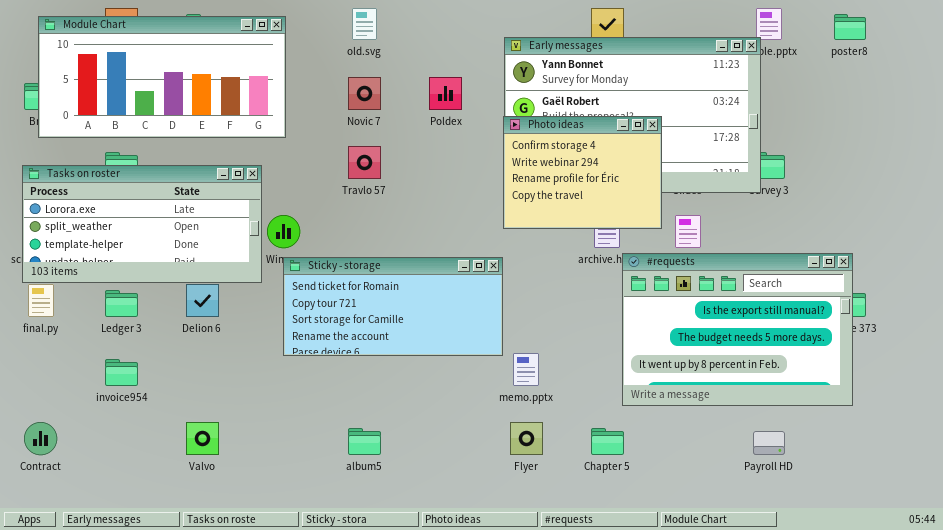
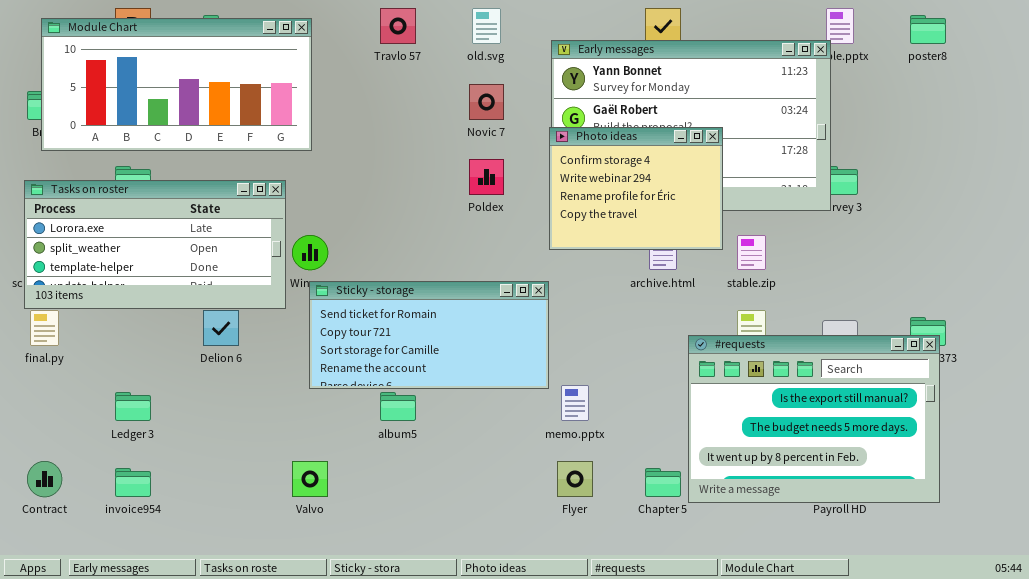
old.svg: [352,8,377,40] -> [472,8,501,44], moved
Novic 7: [348,77,381,110] -> [469,84,504,120], moved
Poldex: [429,77,462,110] -> [469,159,504,195], moved
Travlo 57: [348,146,381,179] -> [380,8,416,44], moved
#requests: [622,253,853,406] -> [688,335,940,503], moved
Ledger 3: [105,290,138,317] -> [115,392,151,421], moved
invoice954: [105,359,138,386] -> [115,468,151,497], moved
Valvo: [186,422,219,455] -> [292,461,328,497], moved
album5: [348,428,381,455] -> [380,392,416,421], moved

